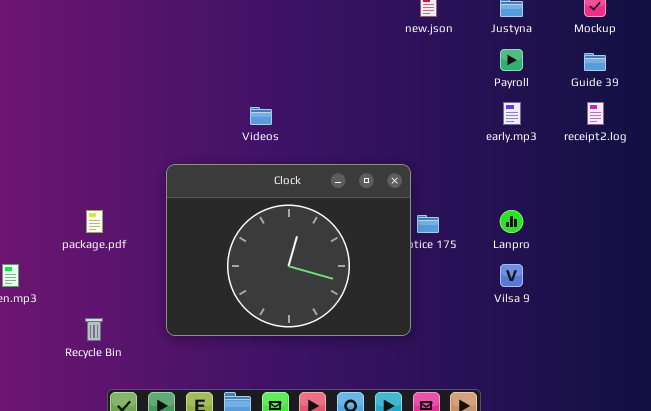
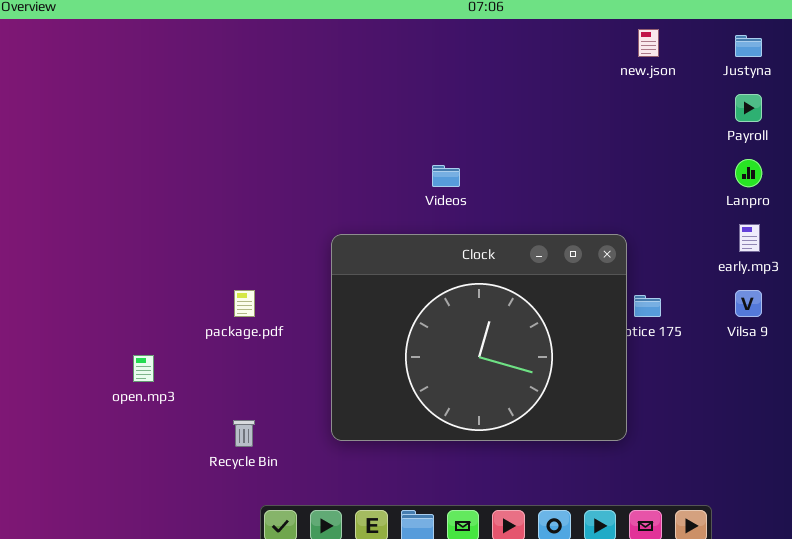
early.mp3: [503,102,521,125] -> [739,224,760,252], moved
Lanpro: [500,210,523,233] -> [735,159,762,187], moved
Vilsa 9: [500,264,523,287] -> [735,290,762,317], moved

